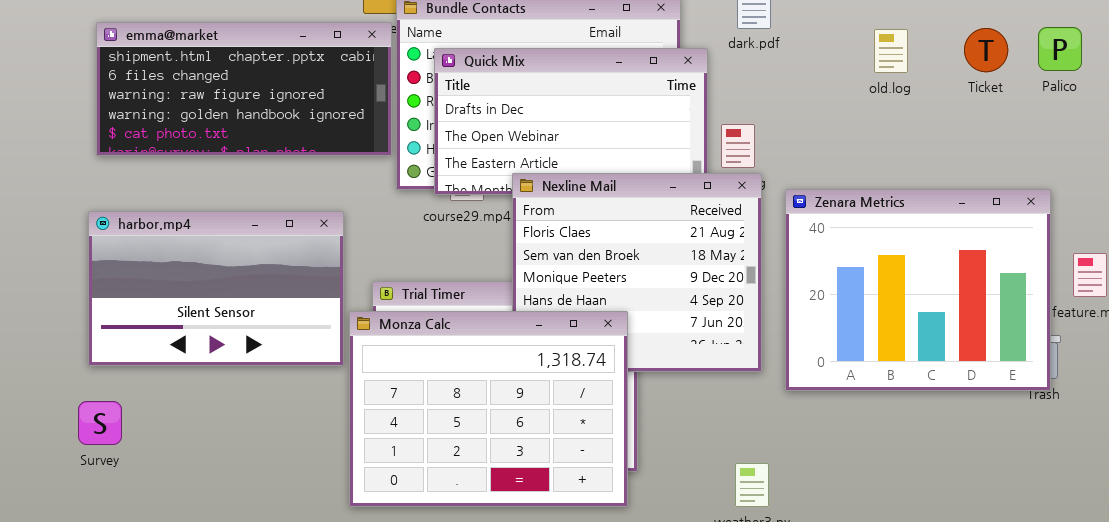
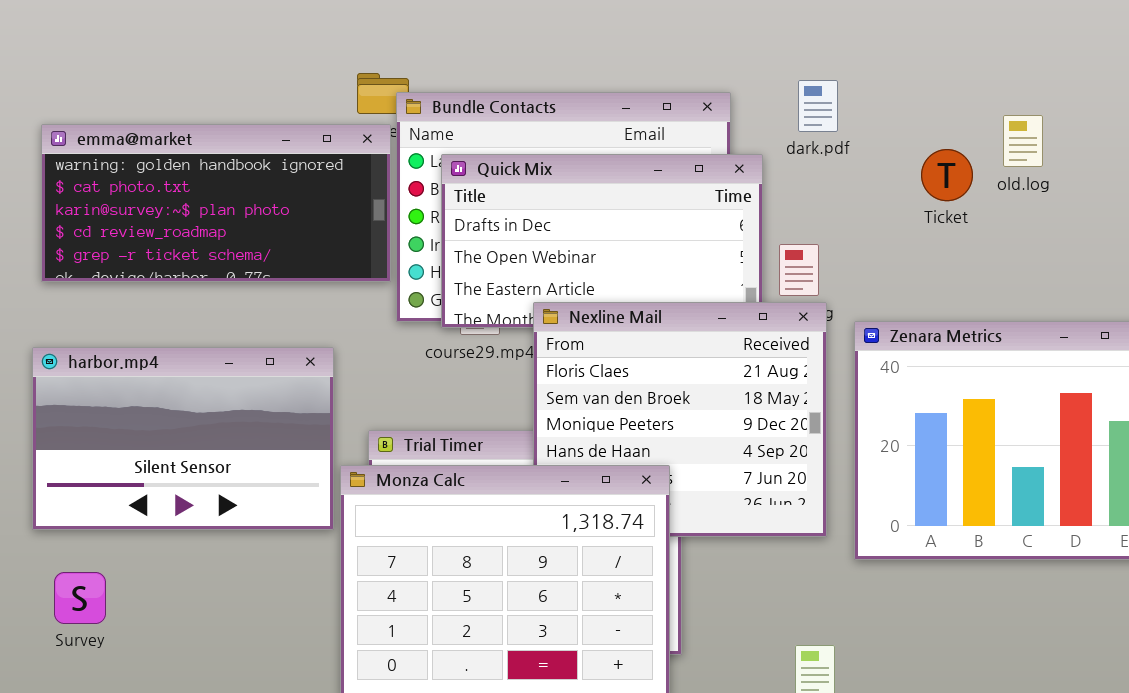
emma@market: [96,22,392,156] -> [41,124,391,282], scrolled down 3 rows
Ticket: [964,28,1008,72] -> [921,149,973,201], moved
old.log: [874,29,908,73] -> [1003,115,1043,167], moved
Survey: [78,401,122,445] -> [54,572,106,624], moved

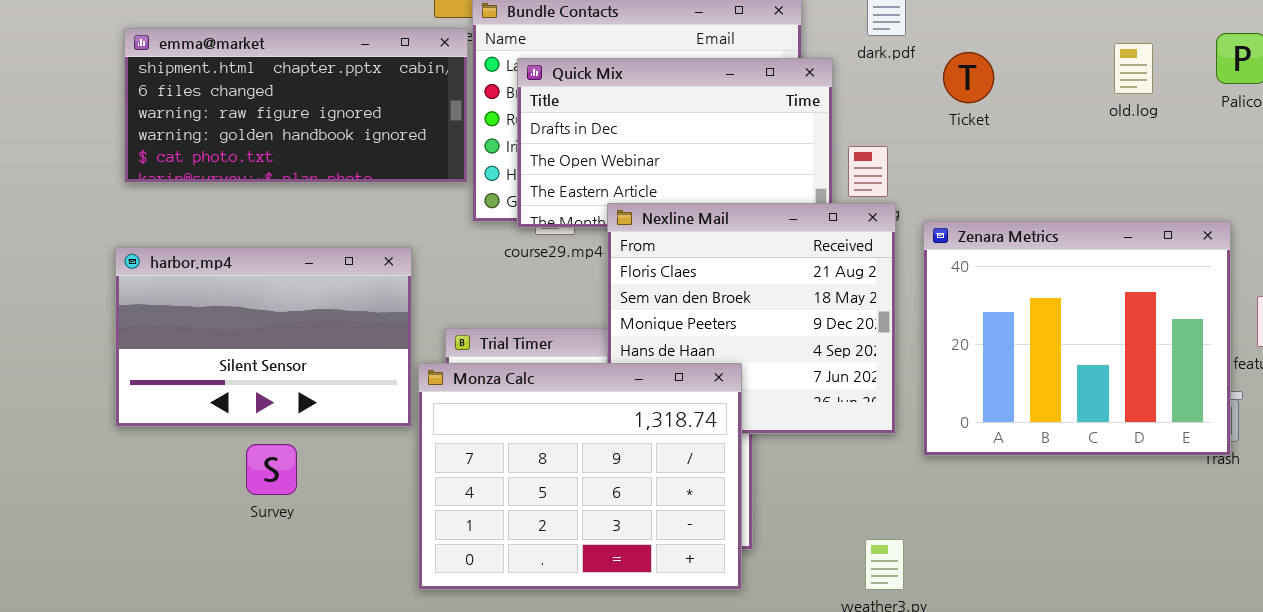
old.log: [1003,115,1043,167] -> [1114,43,1153,94], moved
emma@market: [41,124,391,282] -> [124,28,468,183], scrolled up 3 rows
Ticket: [921,149,973,201] -> [943,52,994,103], moved
Survey: [54,572,106,624] -> [246,444,297,495], moved

